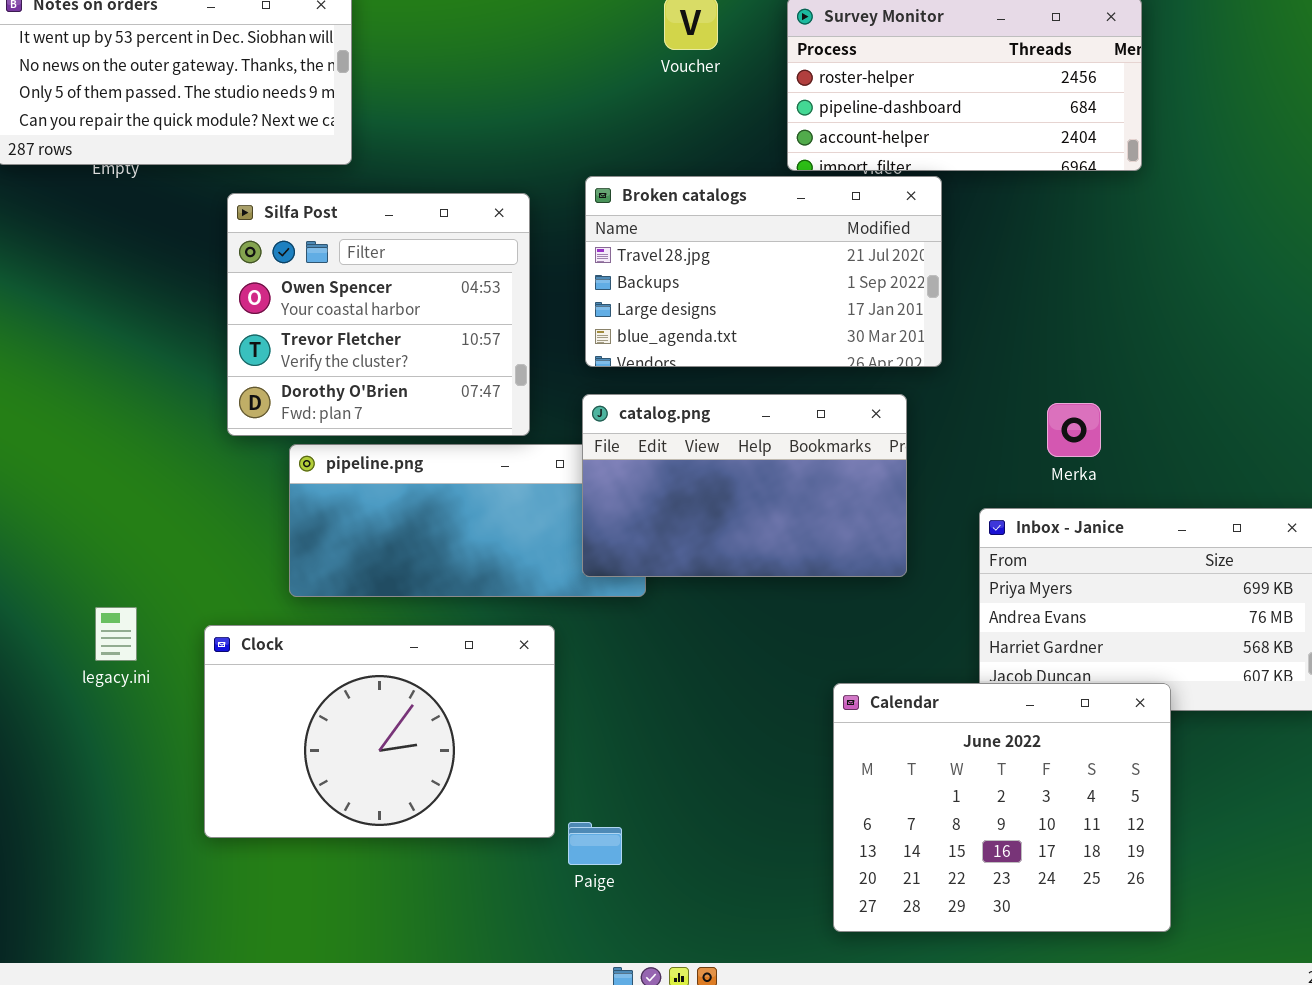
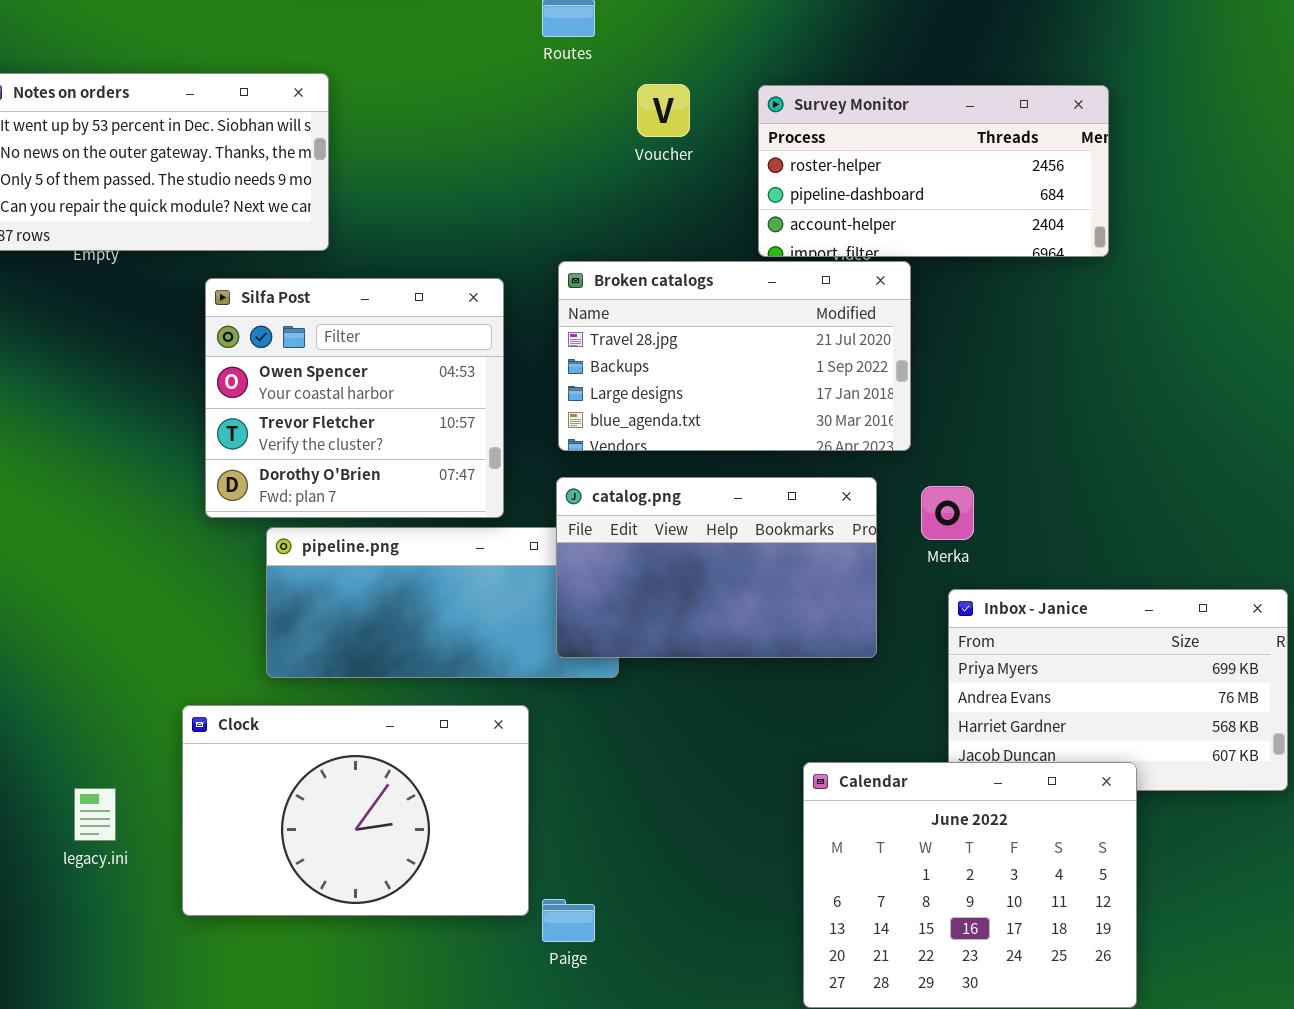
Merka: [1047,403,1101,457] -> [921,486,974,540], moved
legacy.ini: [95,607,137,661] -> [74,788,116,841], moved

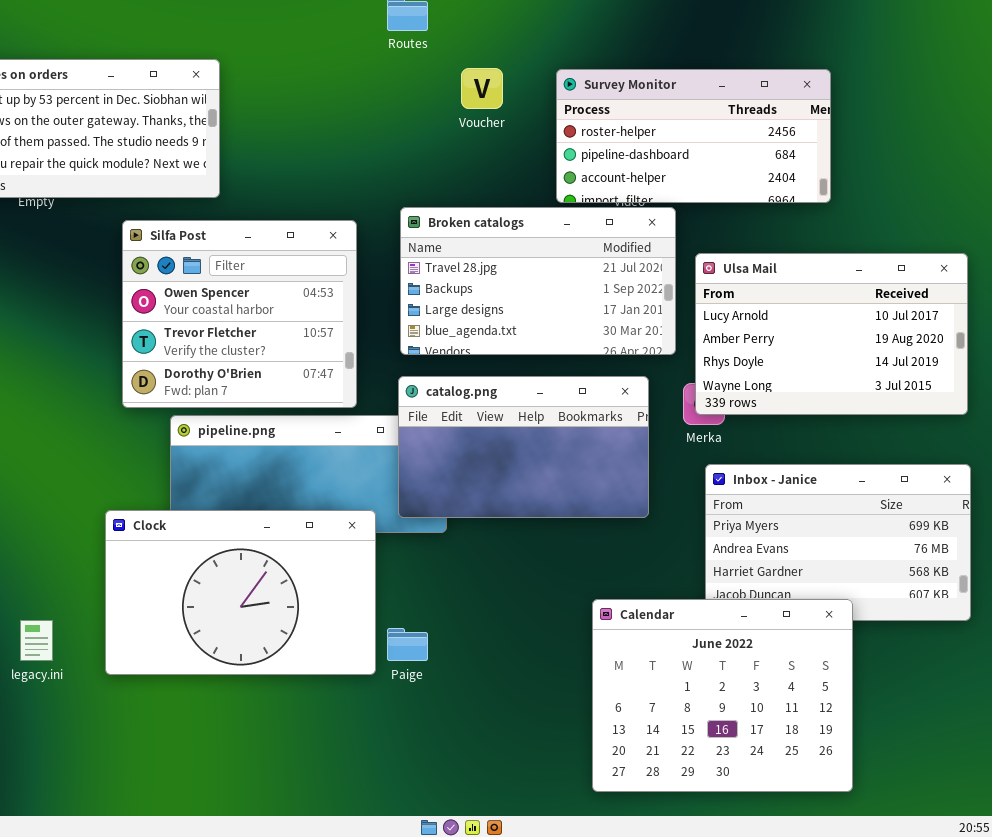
Ulsa Mail: none -> [695,253,968,415], opened
Clock: [182,705,529,916] -> [105,510,376,675], moved
Paige: [542,899,595,942] -> [387,628,428,661], moved

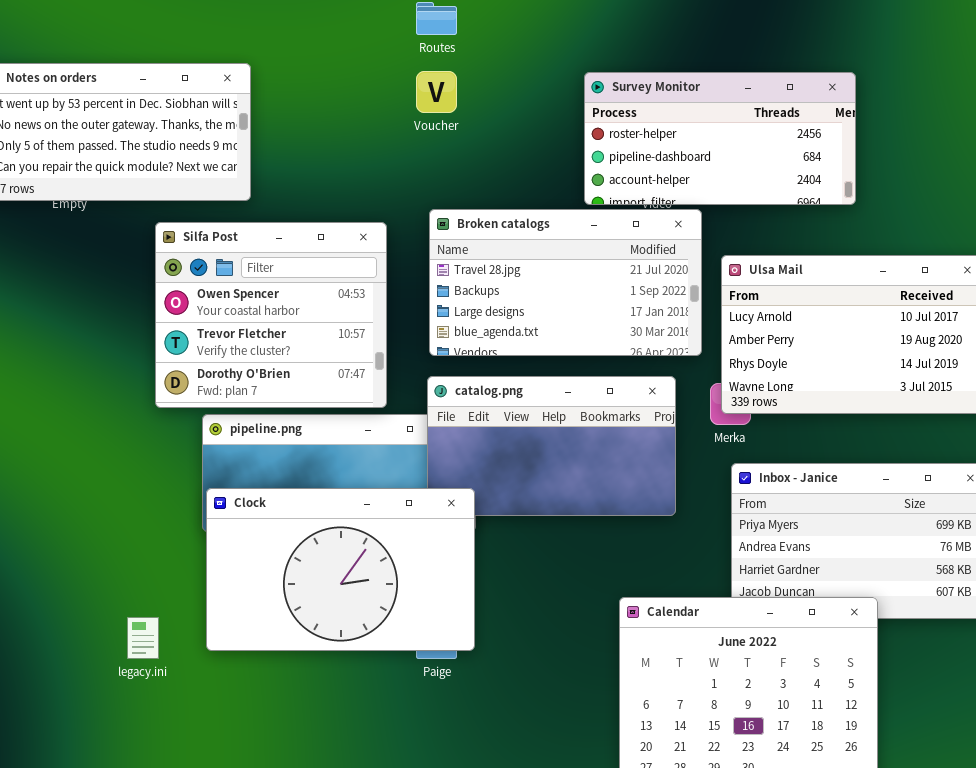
Voucher: [461,68,503,109] -> [416,71,457,113], moved
Clock: [105,510,376,675] -> [206,488,475,651], moved
legacy.ini: [20,620,53,661] -> [127,617,159,659], moved

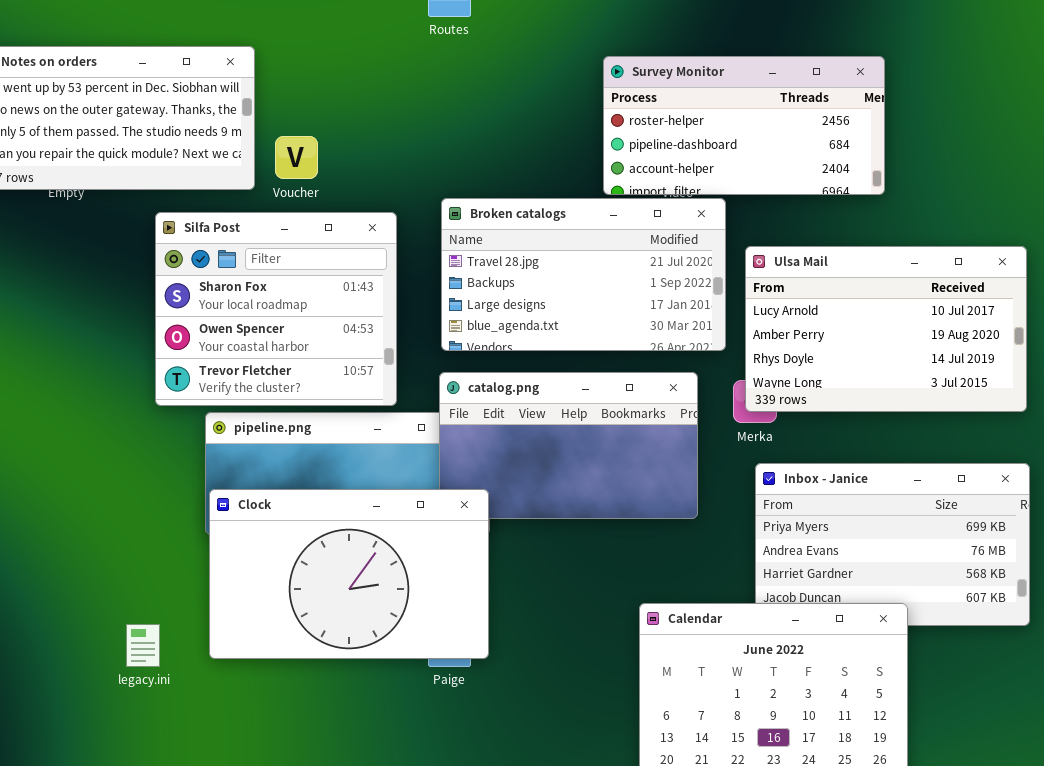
Voucher: [416,71,457,113] -> [275,136,318,179], moved
Silfa Post: [155,222,387,408] -> [155,212,397,406], scrolled up 1 row

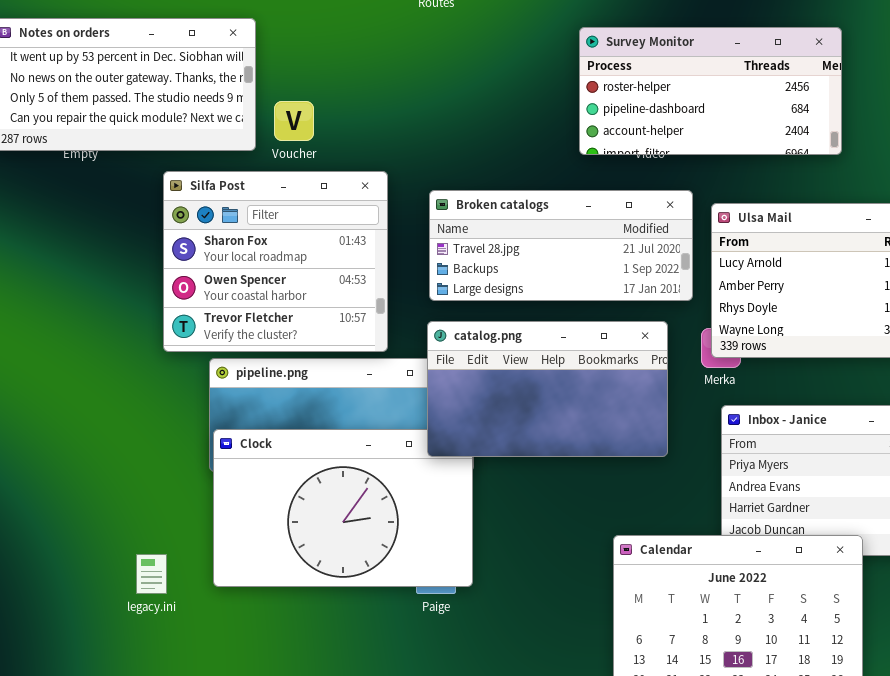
Broken catalogs: [441,198,726,351] -> [429,190,693,301], resized
catalog.png: [439,372,698,519] -> [427,321,668,457], raised

